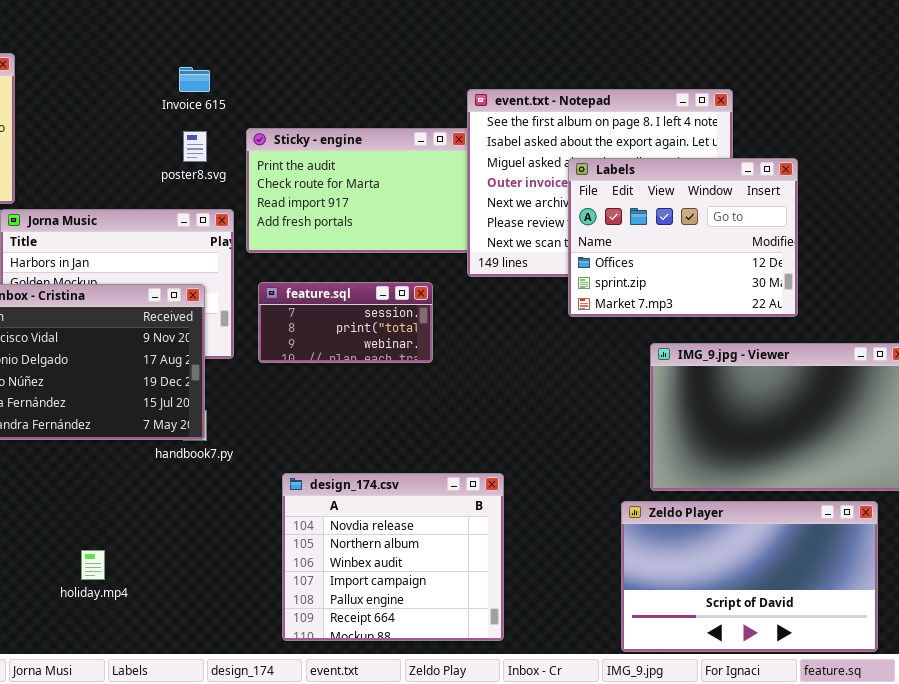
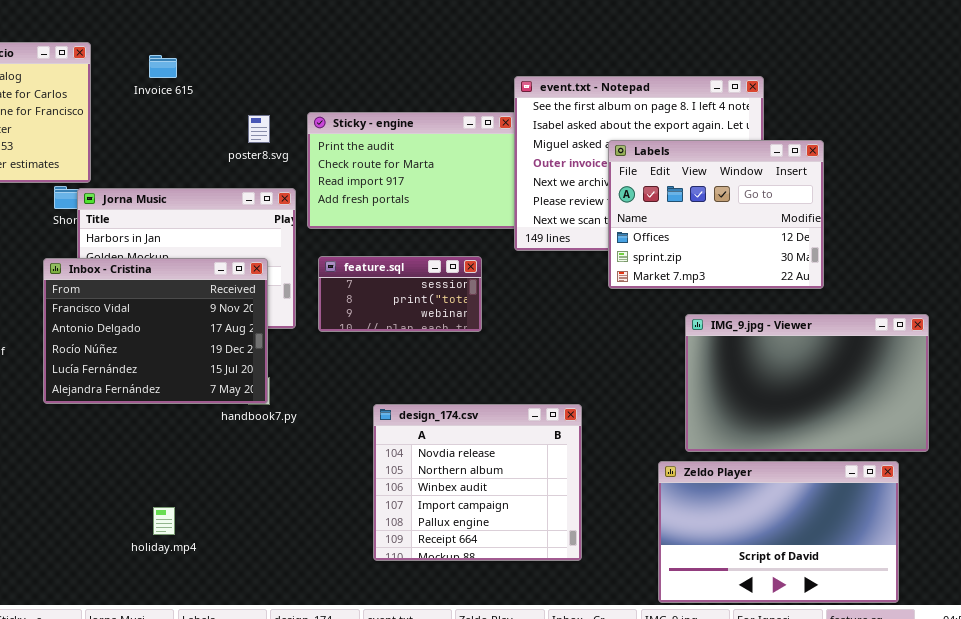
Invoice 615: [179,67,210,92] -> [149,55,177,78], moved
design_174.csv: [282,473,504,641] -> [373,404,582,561], moved

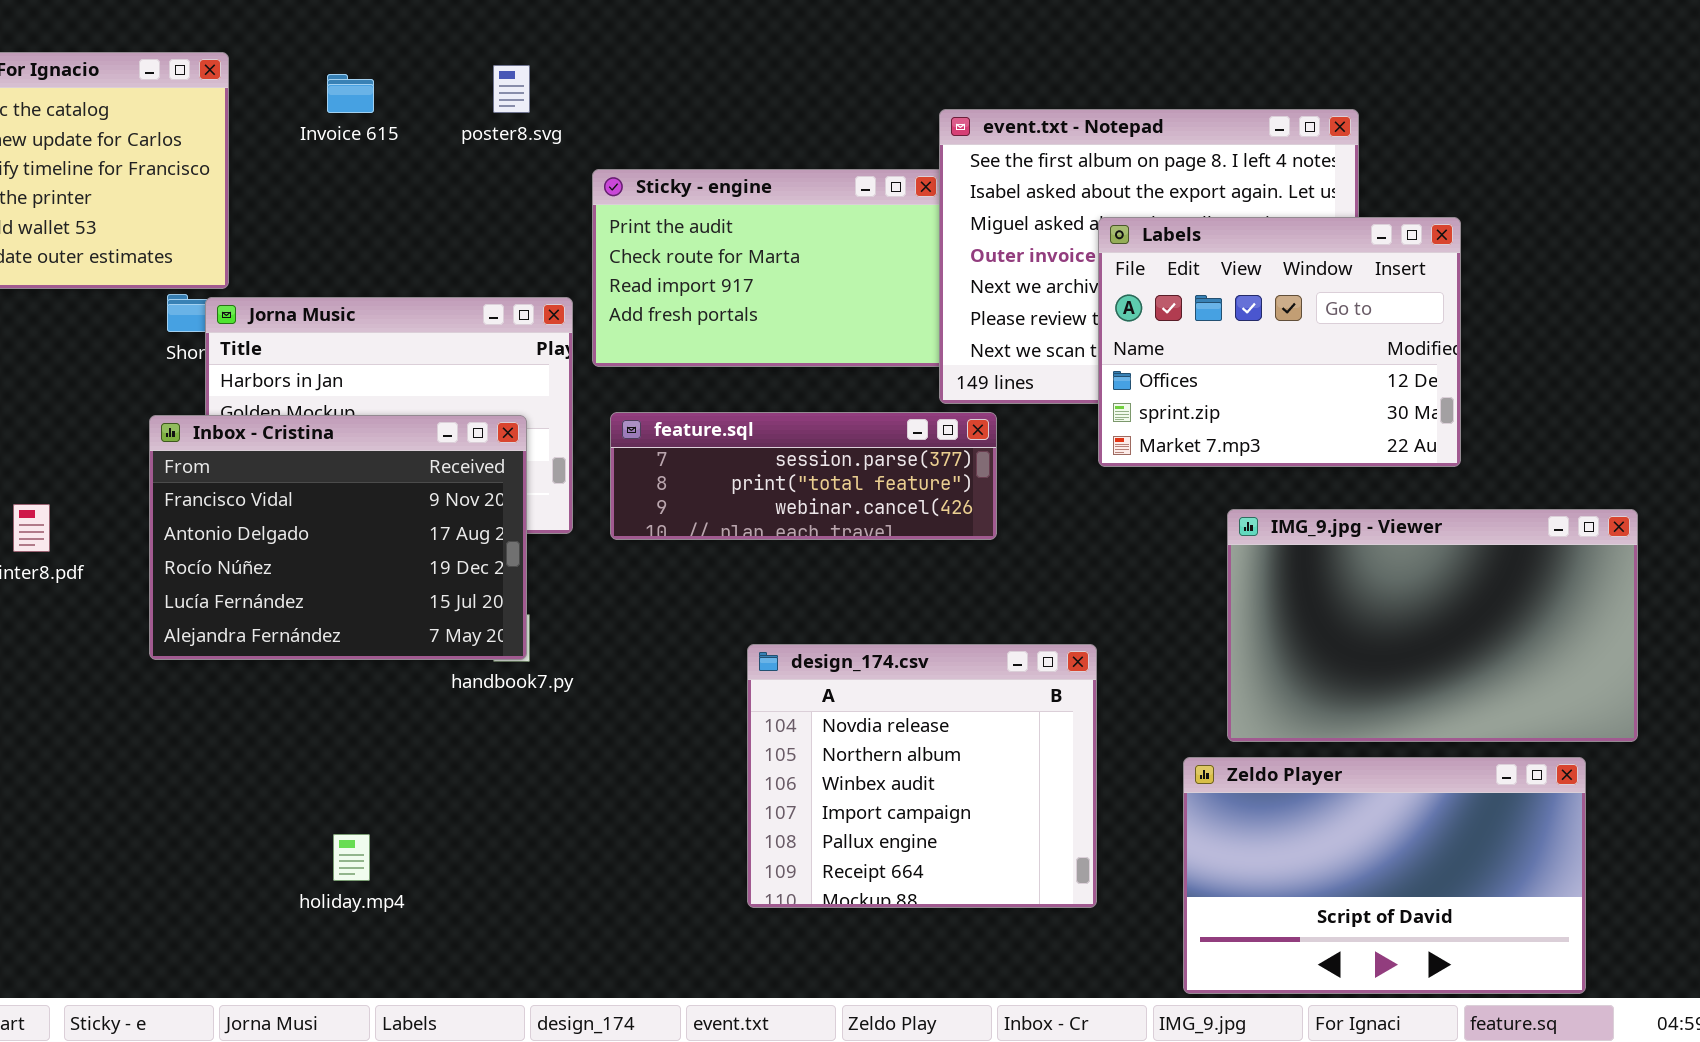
poster8.svg: [248,115,270,143] -> [493,65,530,113], moved
feature.sql: [318,256,482,332] -> [610,412,997,540], resized
design_174.csv: [373,404,582,561] -> [747,644,1097,908], moved

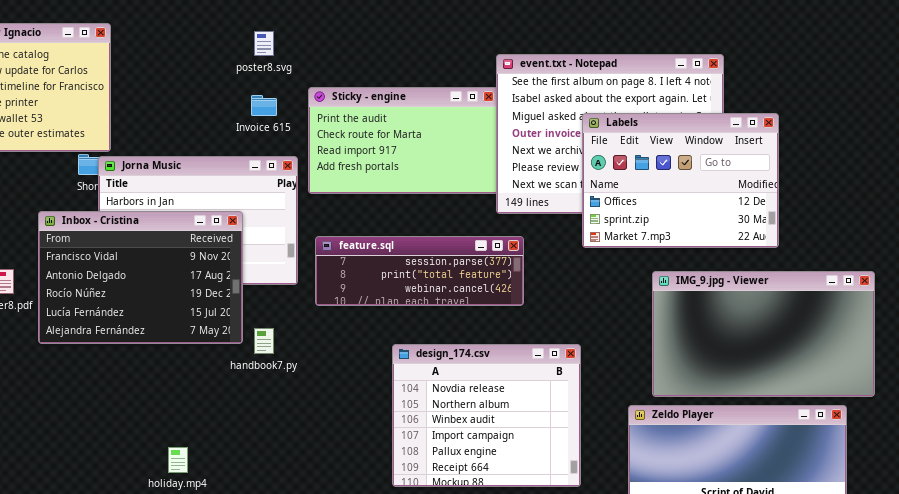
Invoice 615: [327,74,374,113] -> [251,95,277,116], moved
feature.sql: [610,412,997,540] -> [315,236,524,306], moved
Inbox - Cristina: [149,415,527,660] -> [38,211,243,344], moved

